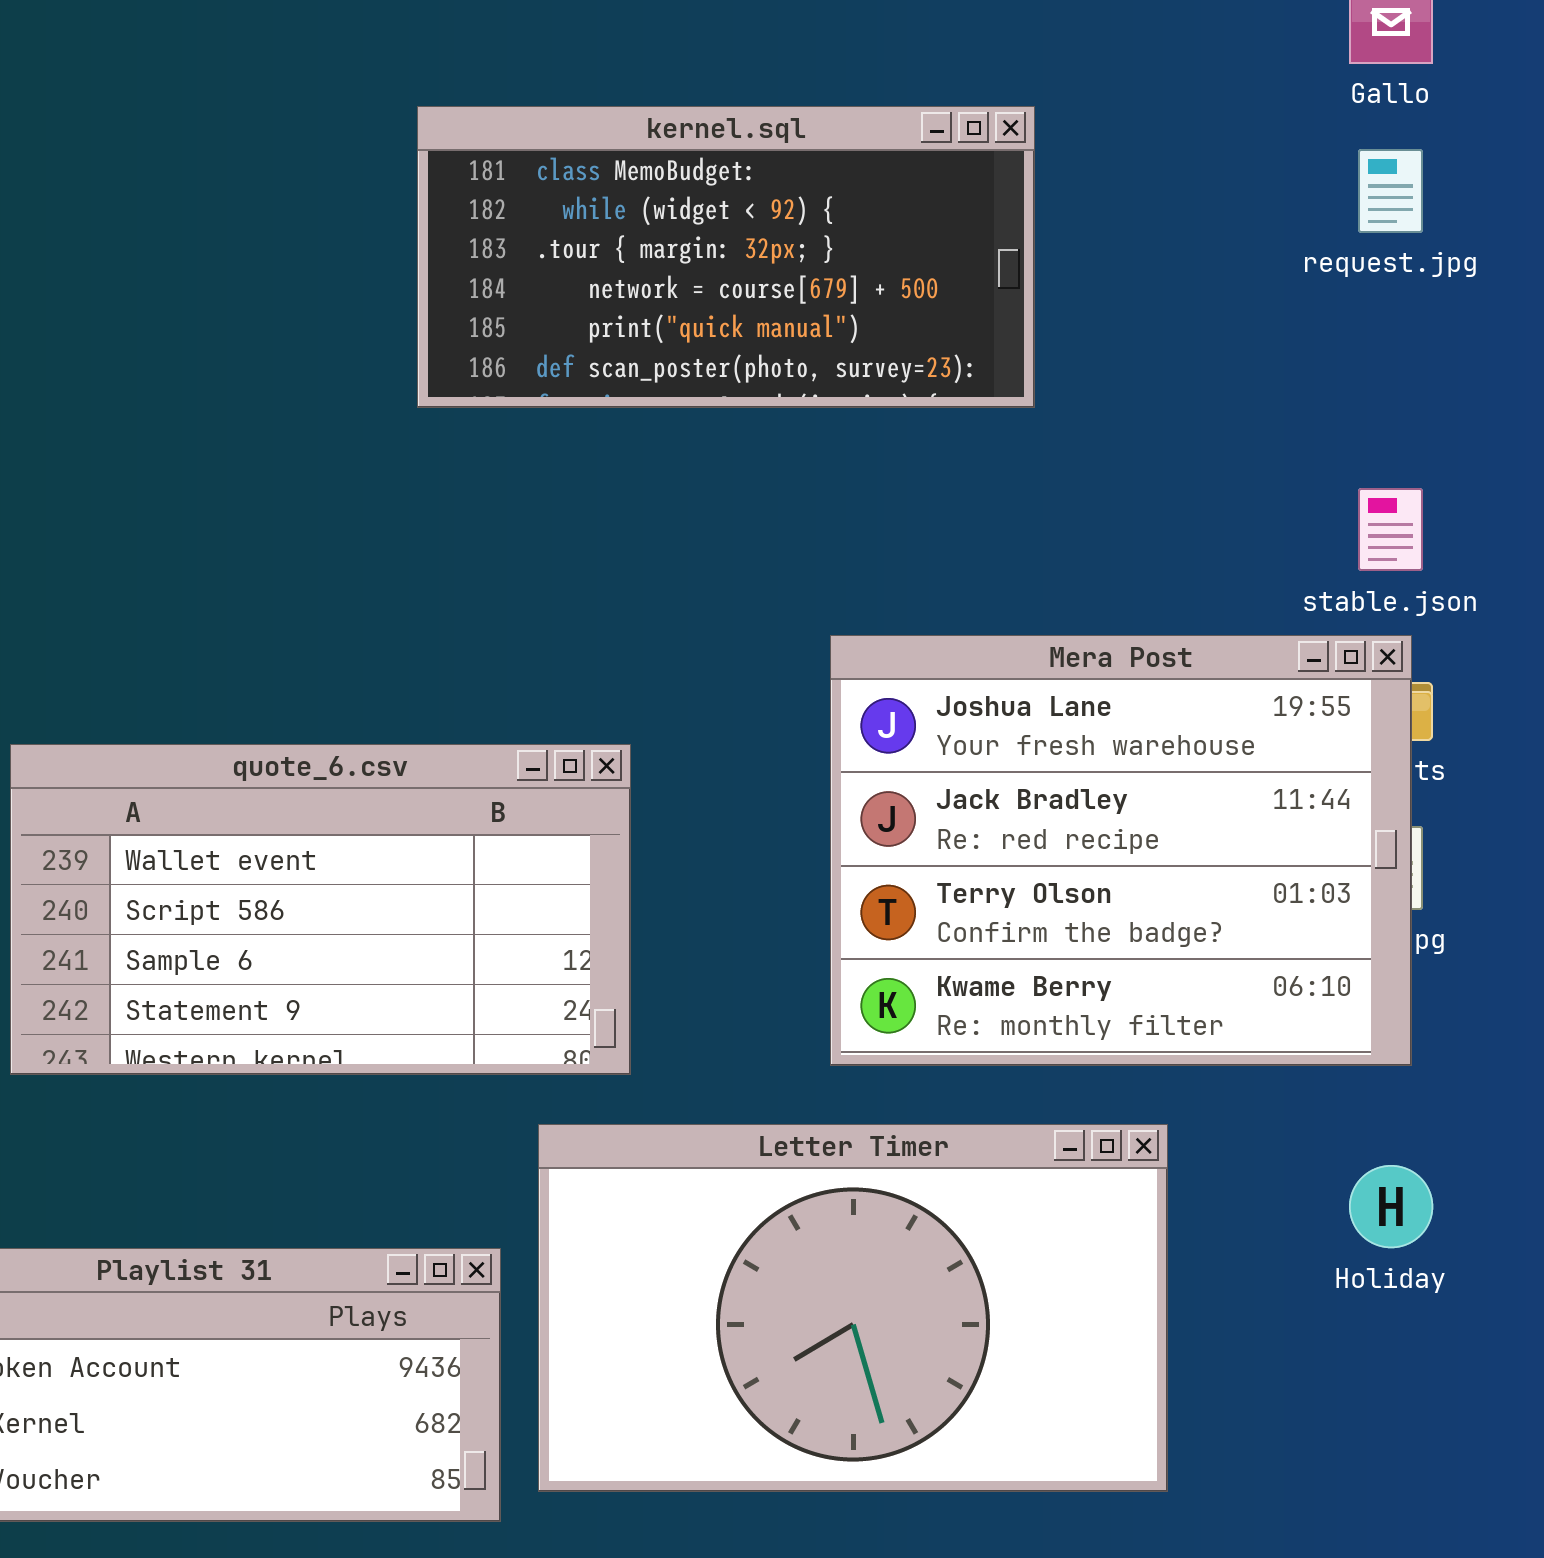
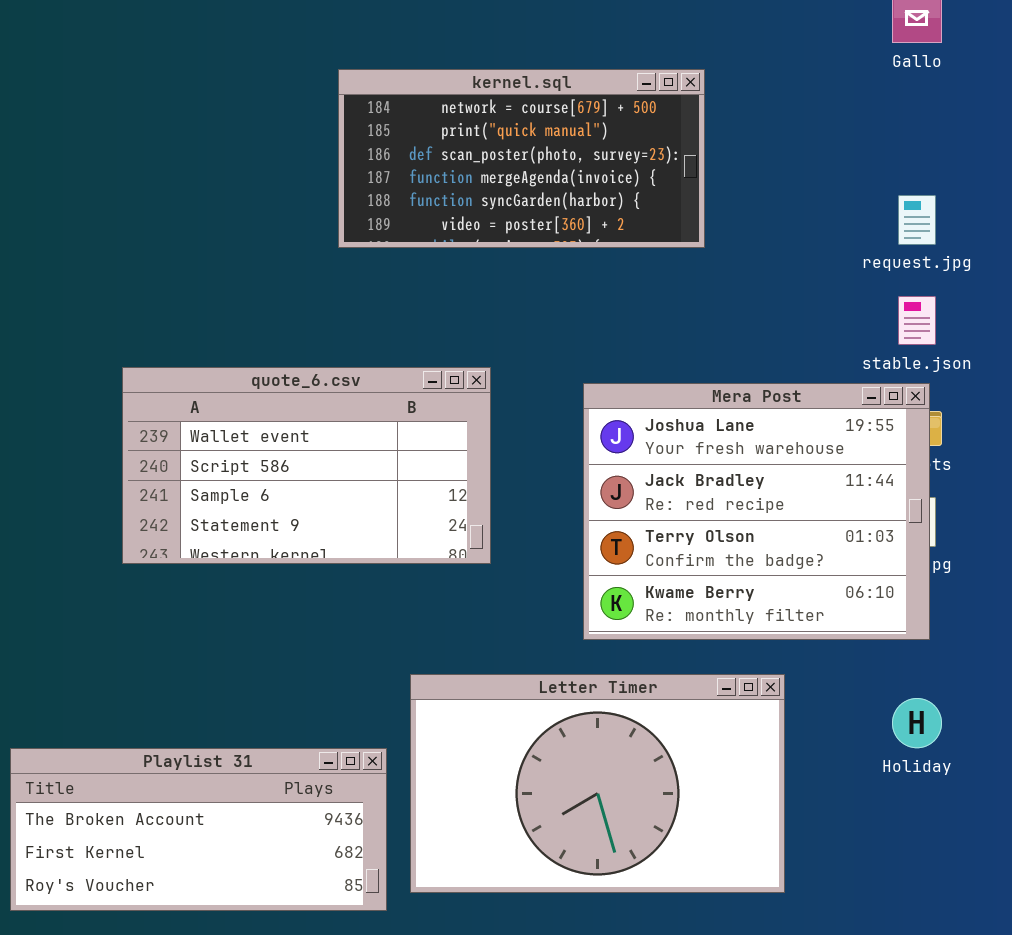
kernel.sql: [417,106,1035,408] -> [338,69,705,248], scrolled down 3 rows
request.jpg: [1358,149,1423,233] -> [898,195,936,245], moved
quote_6.csv: [10,744,631,1075] -> [122,367,491,564], moved

